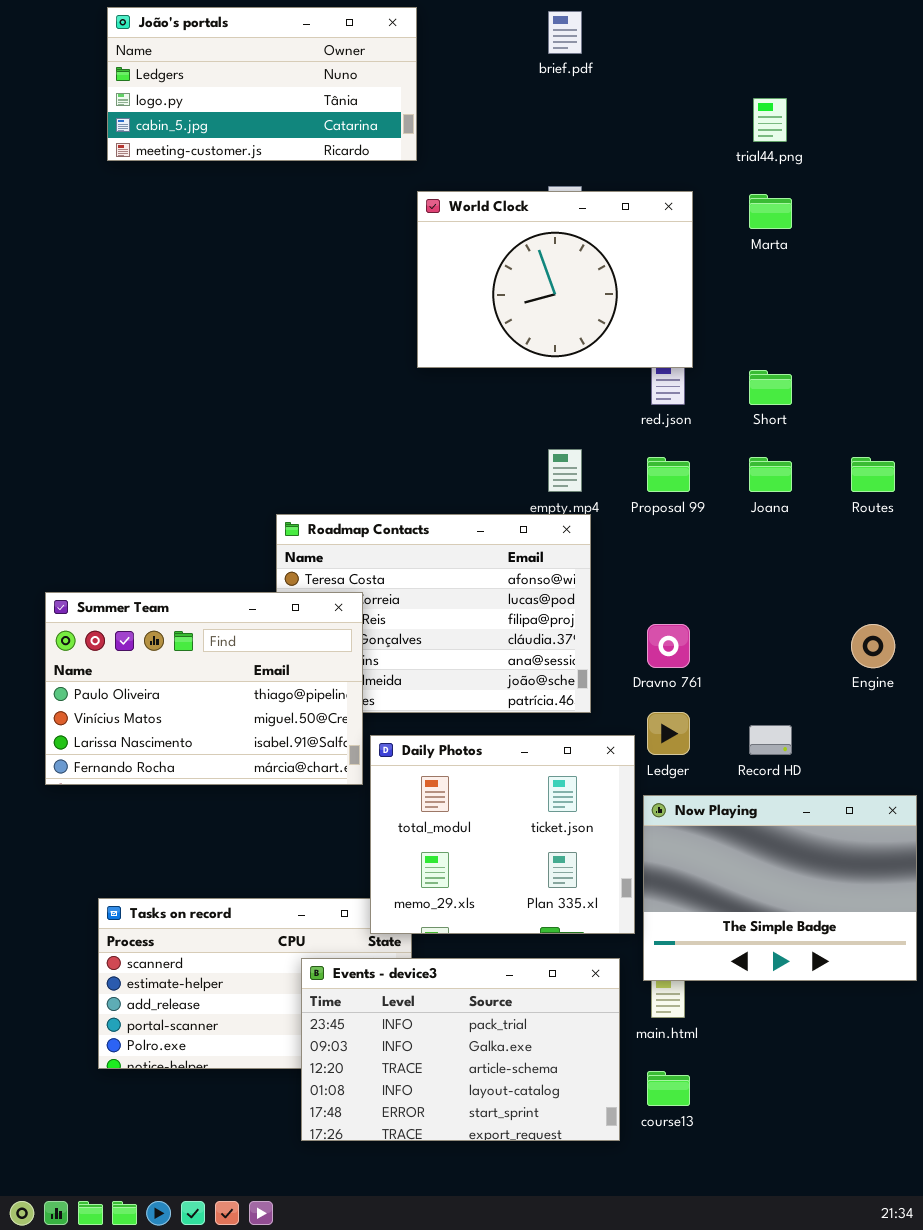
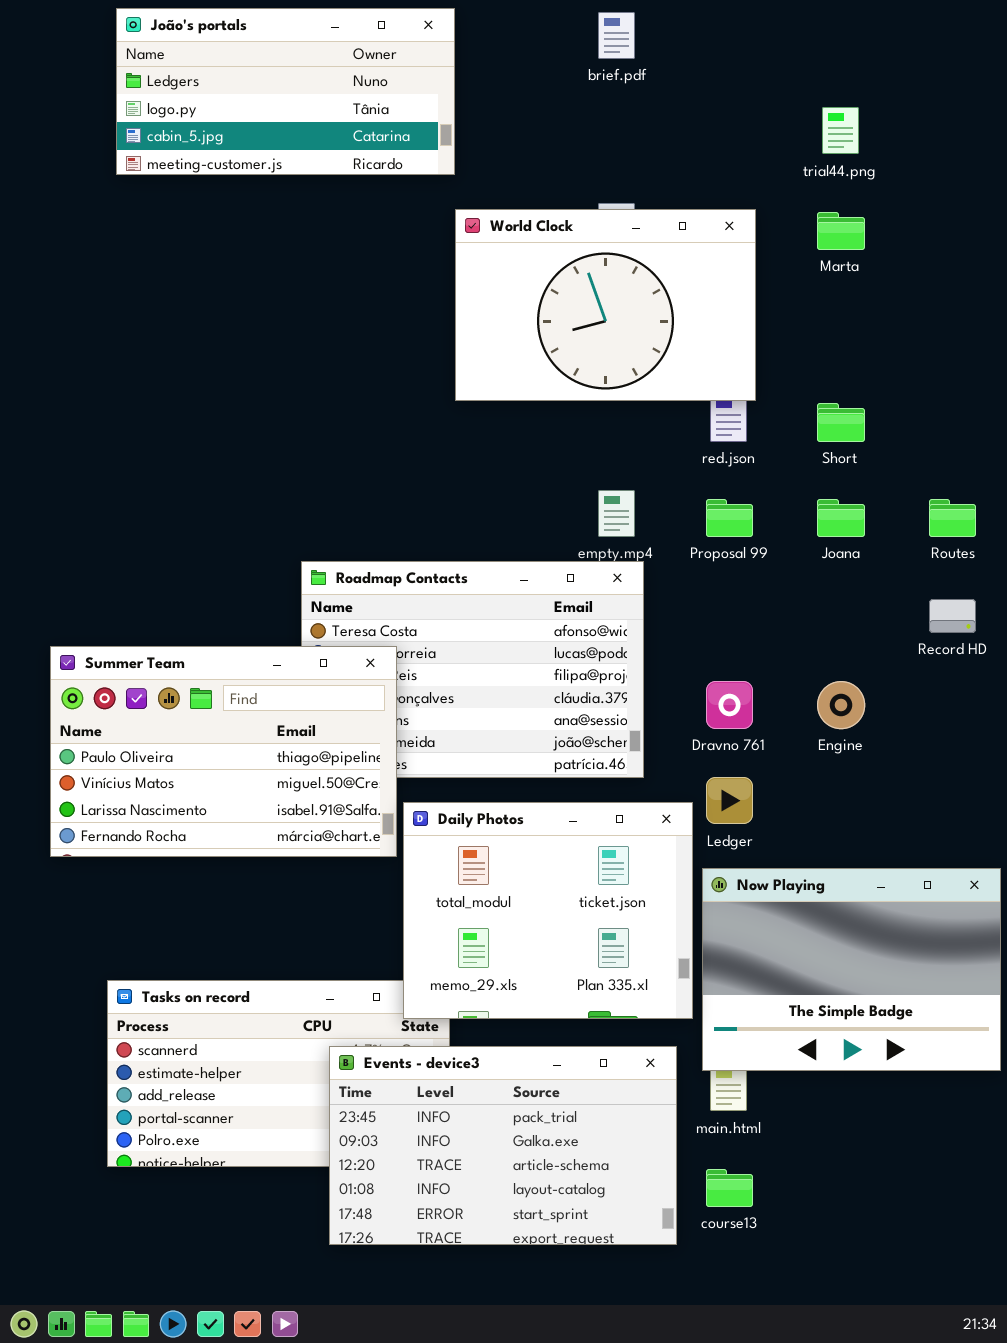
Engine: [851,624,895,668] -> [817,681,865,729], moved
Record HD: [749,725,792,755] -> [929,599,976,633], moved

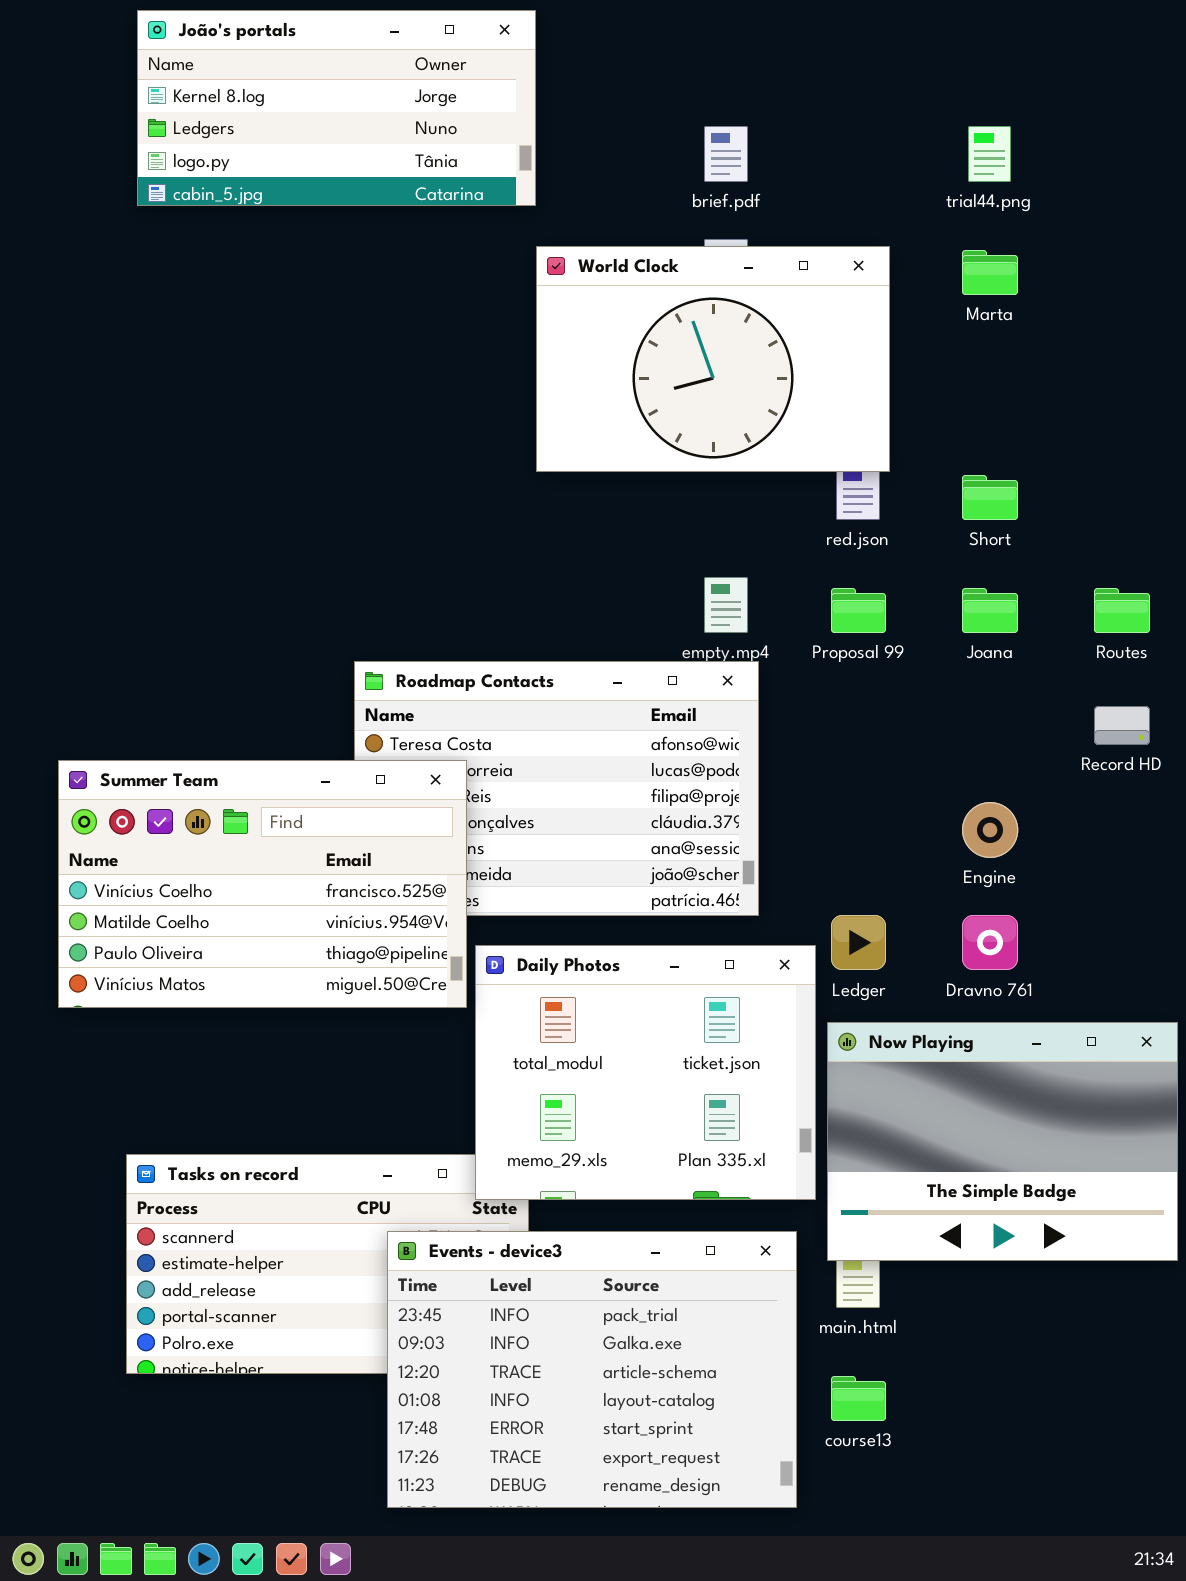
João's portals: [116,8,455,175] -> [137,10,536,206], scrolled up 1 row
brief.pdf: [598,12,635,59] -> [704,126,748,182], moved
Summer Team: [50,646,397,857] -> [58,760,467,1008], scrolled up 2 rows
Dravno 761: [706,681,753,729] -> [962,915,1018,970], moved
Events - device3: [329,1046,677,1245] -> [387,1231,797,1508], resized

